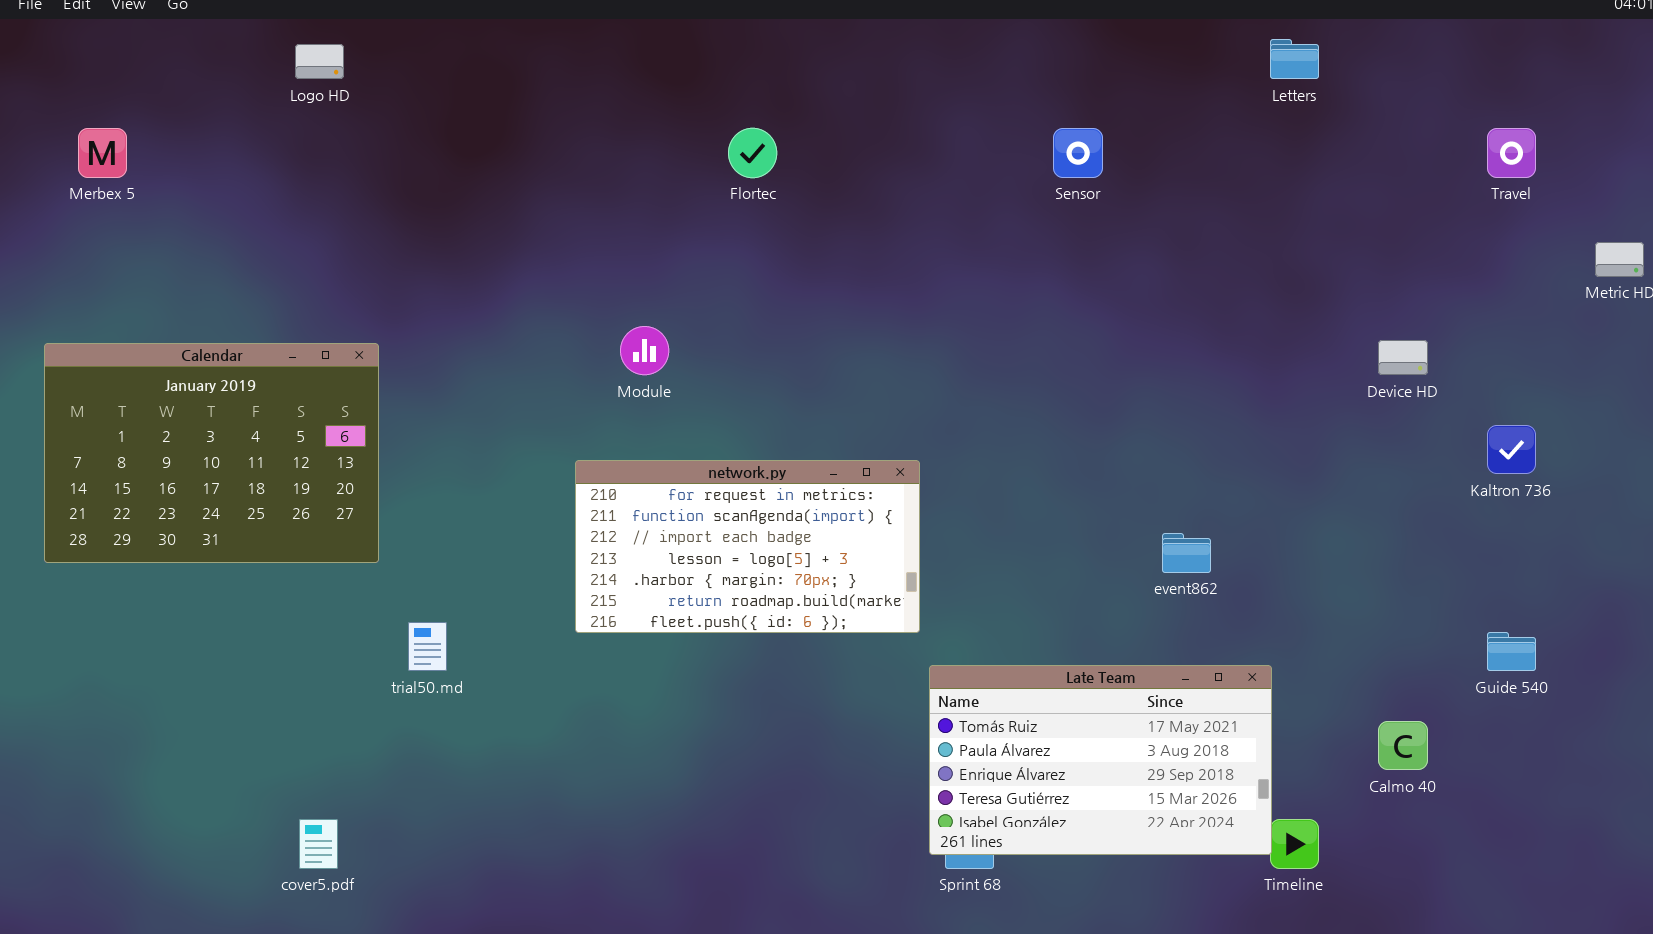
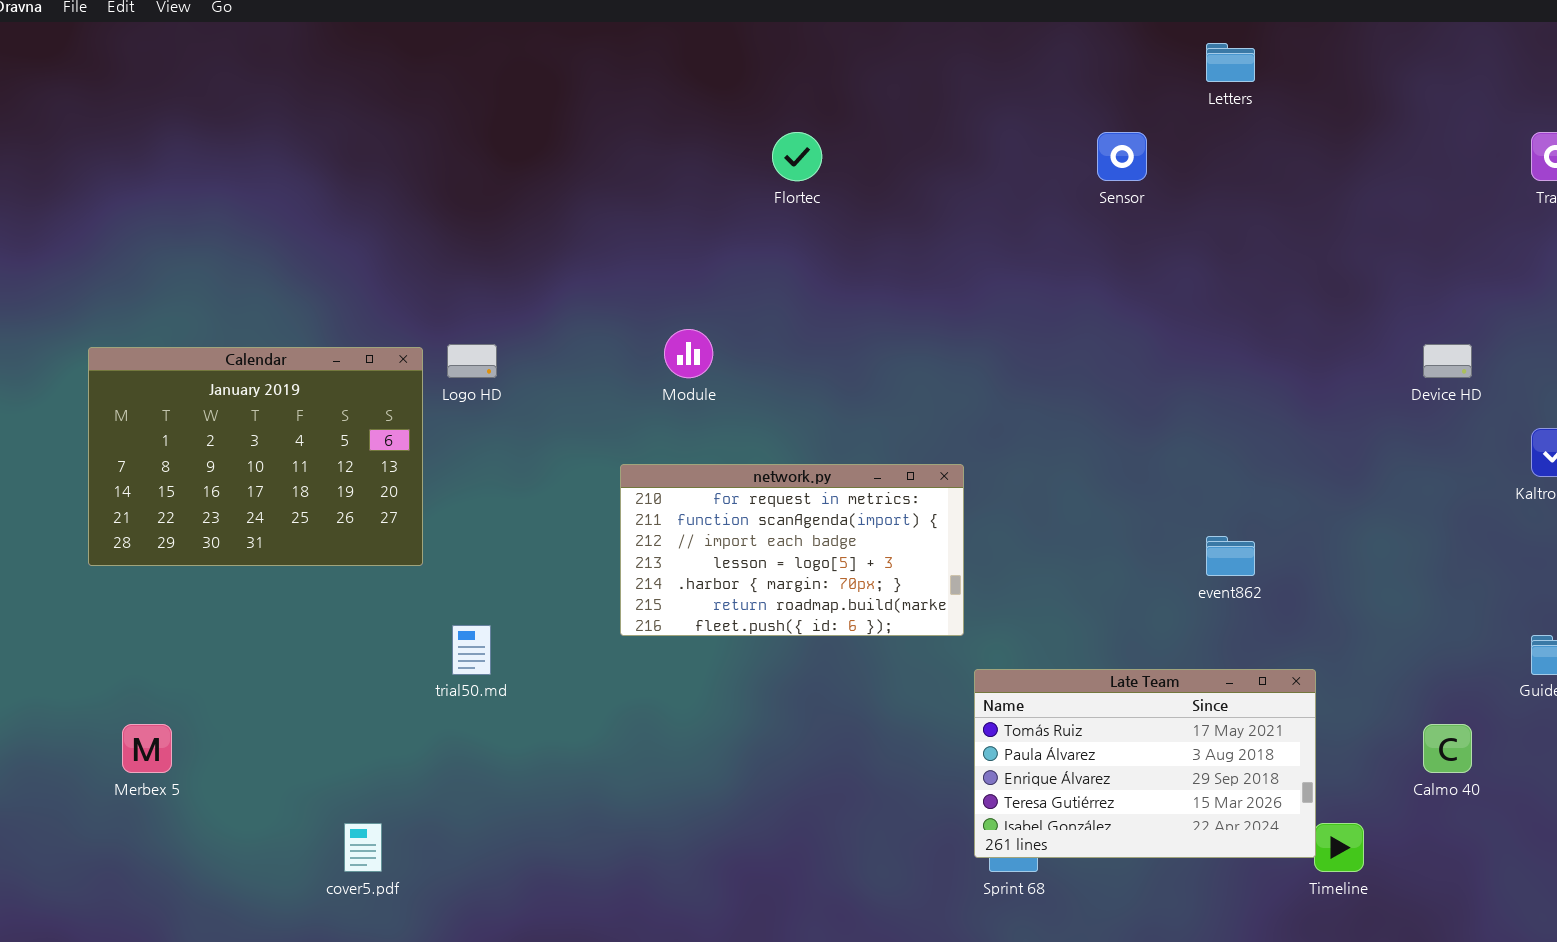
Letters: [1270,39,1319,79] -> [1206,43,1255,82], moved
Logo HD: [295,44,344,79] -> [447,344,497,378], moved
Merbex 5: [78,128,127,178] -> [122,724,172,773], moved

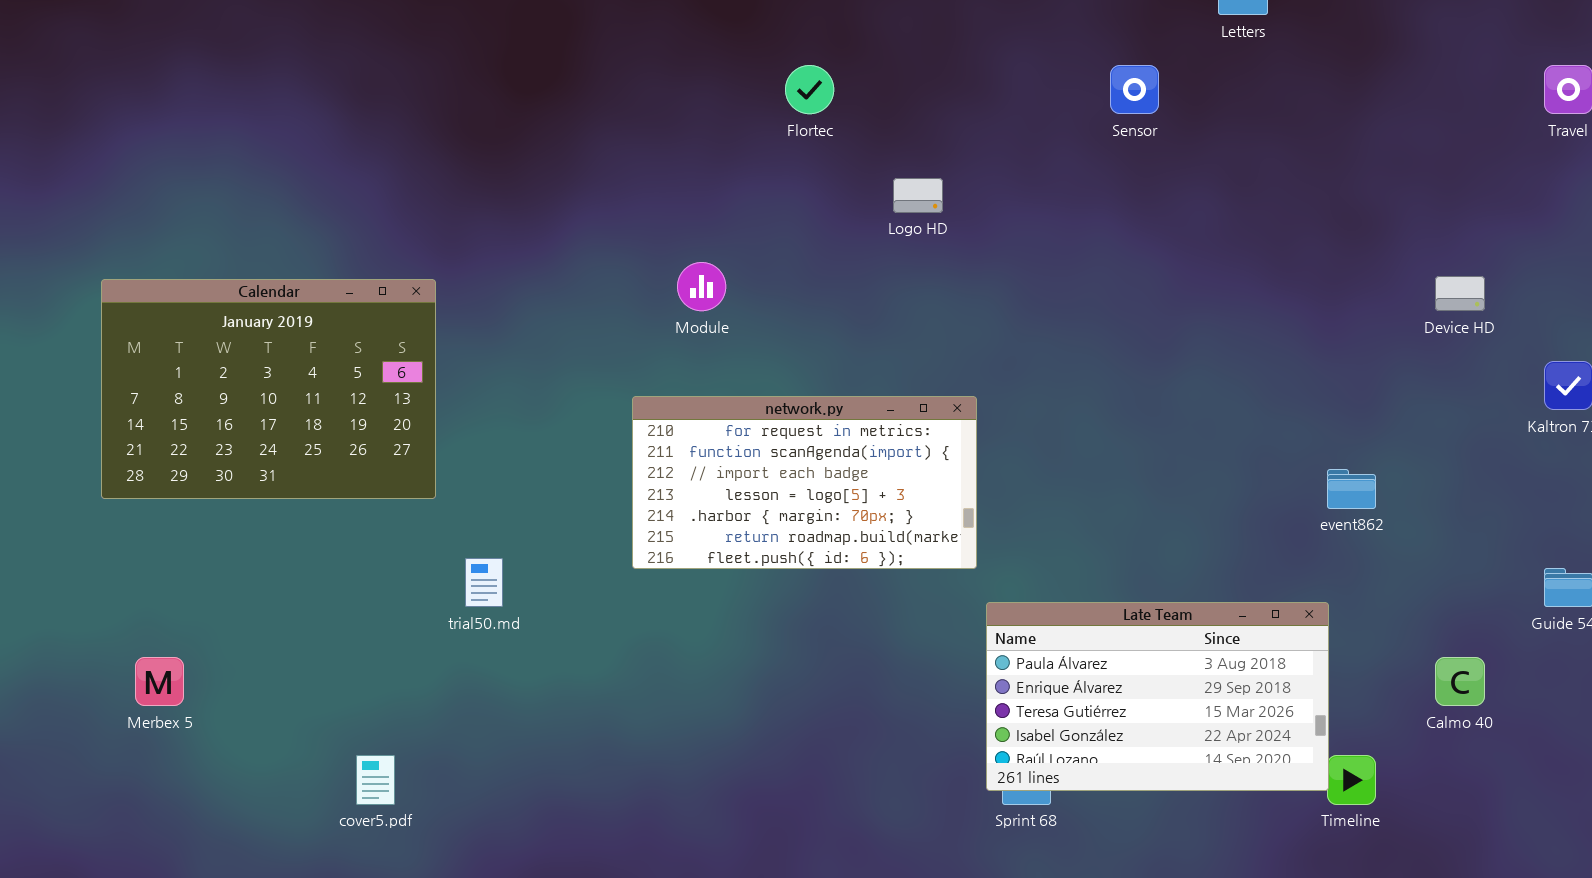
Logo HD: [447,344,497,378] -> [893,178,943,213], moved
event862: [1206,536,1255,576] -> [1327,469,1376,509], moved
Late Team: [974,669,1316,858] -> [986,602,1329,791], scrolled down 1 row

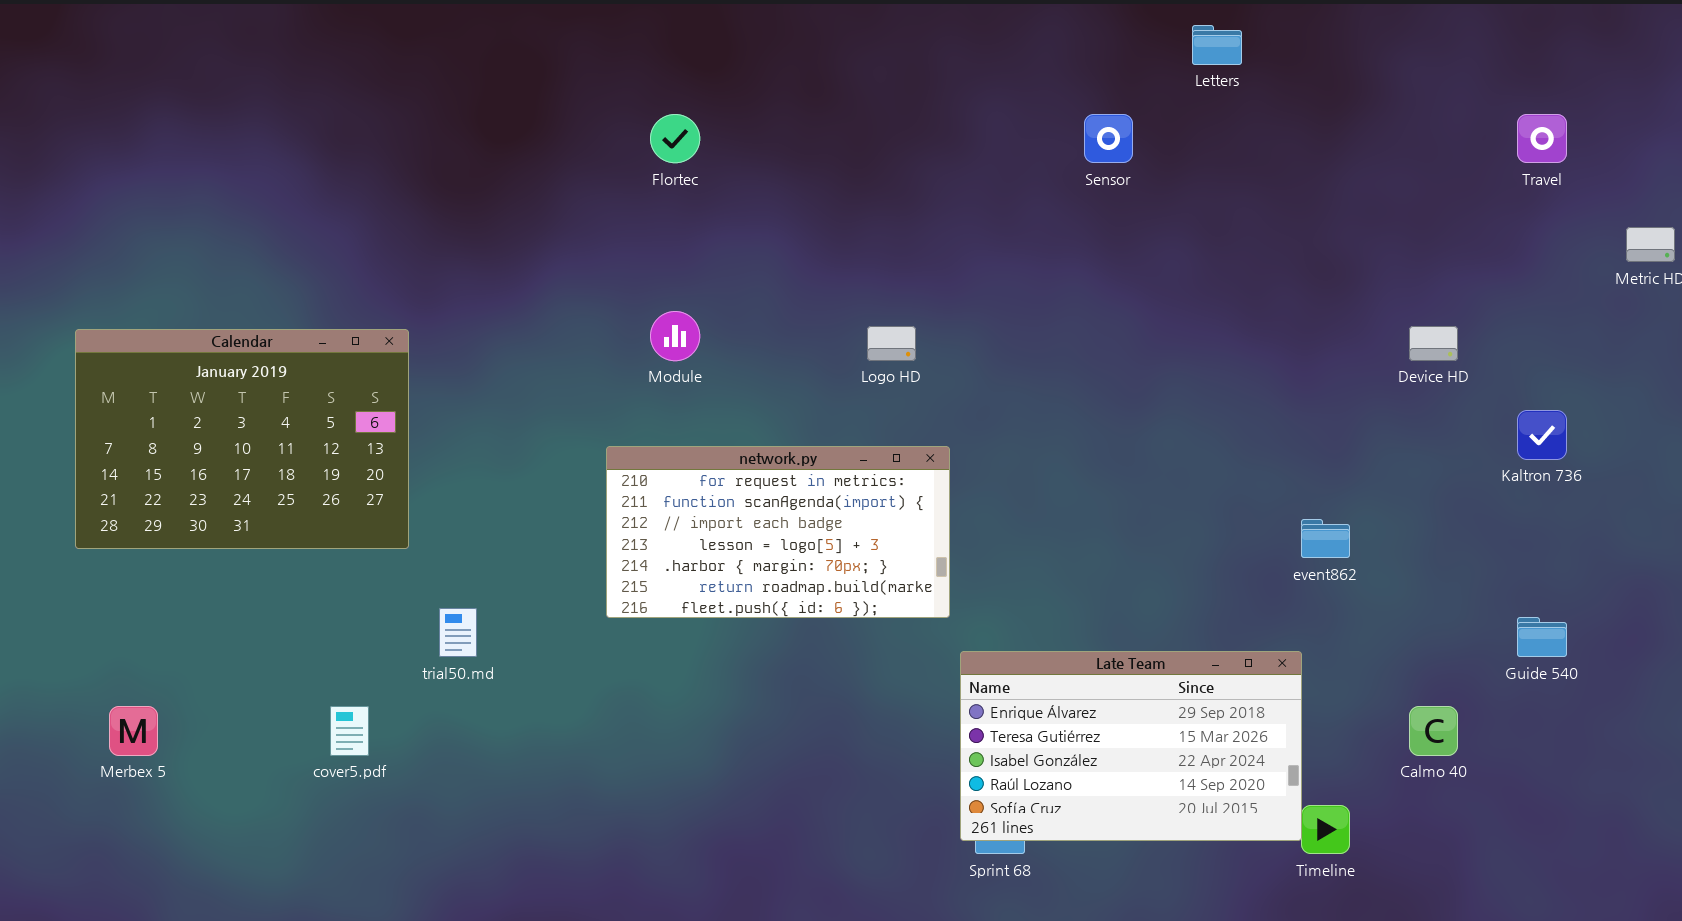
Flortec: [785,65,834,114] -> [650,114,700,163], moved
Logo HD: [893,178,943,213] -> [867,326,916,361], moved
Late Team: [986,602,1329,791] -> [960,651,1302,841], scrolled down 1 row
cover5.pdf: [356,755,395,805] -> [330,706,369,756], moved

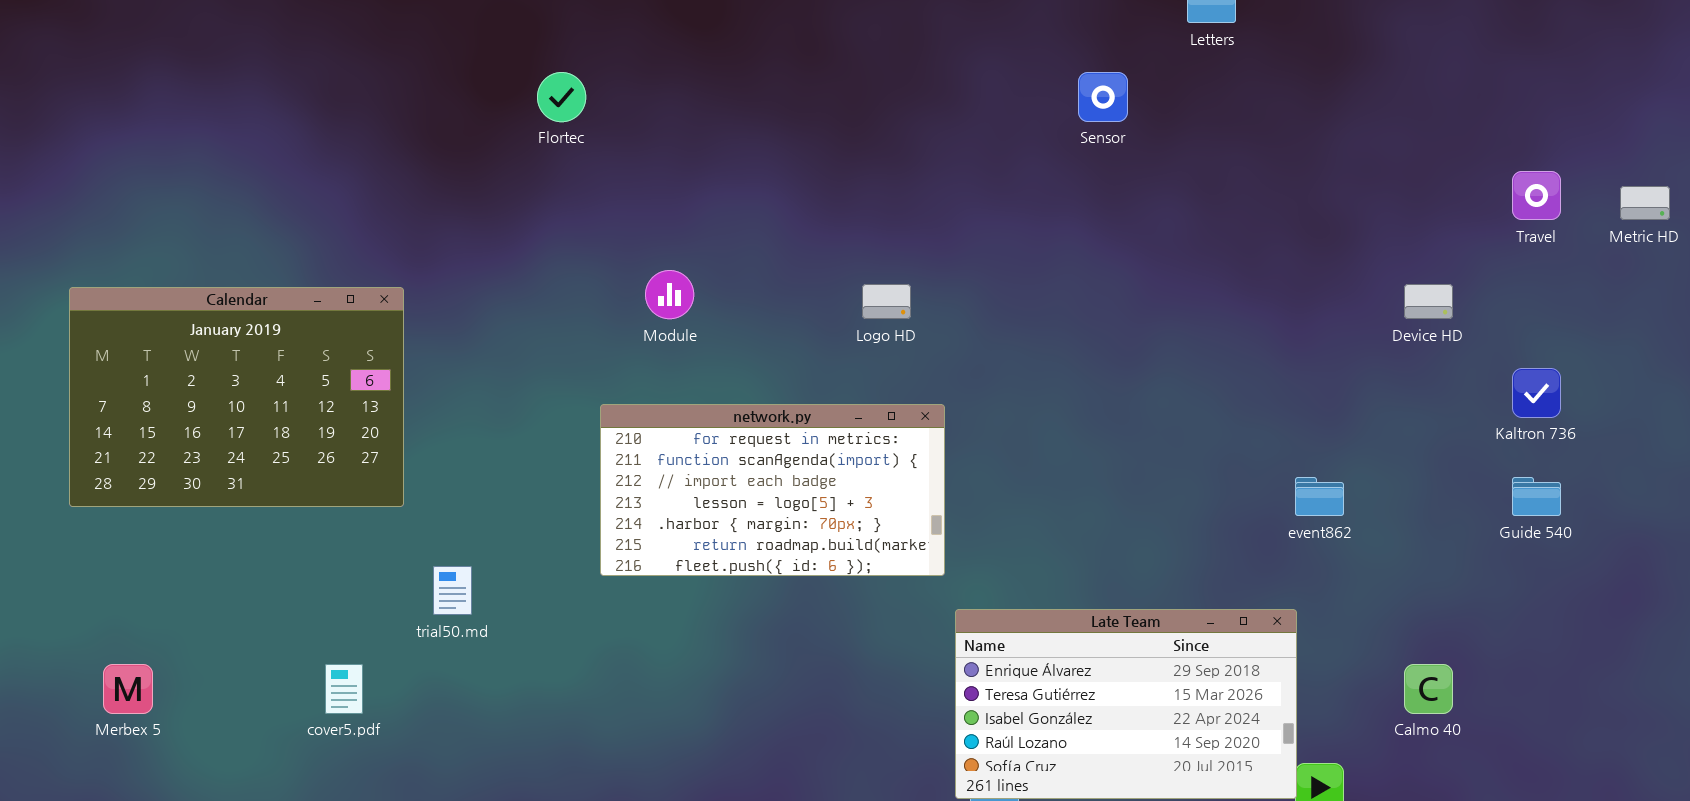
Flortec: [650,114,700,163] -> [537,72,586,122], moved
Travel: [1517,114,1567,163] -> [1512,171,1561,220], moved
Guide 540: [1517,617,1567,657] -> [1512,477,1561,516], moved

